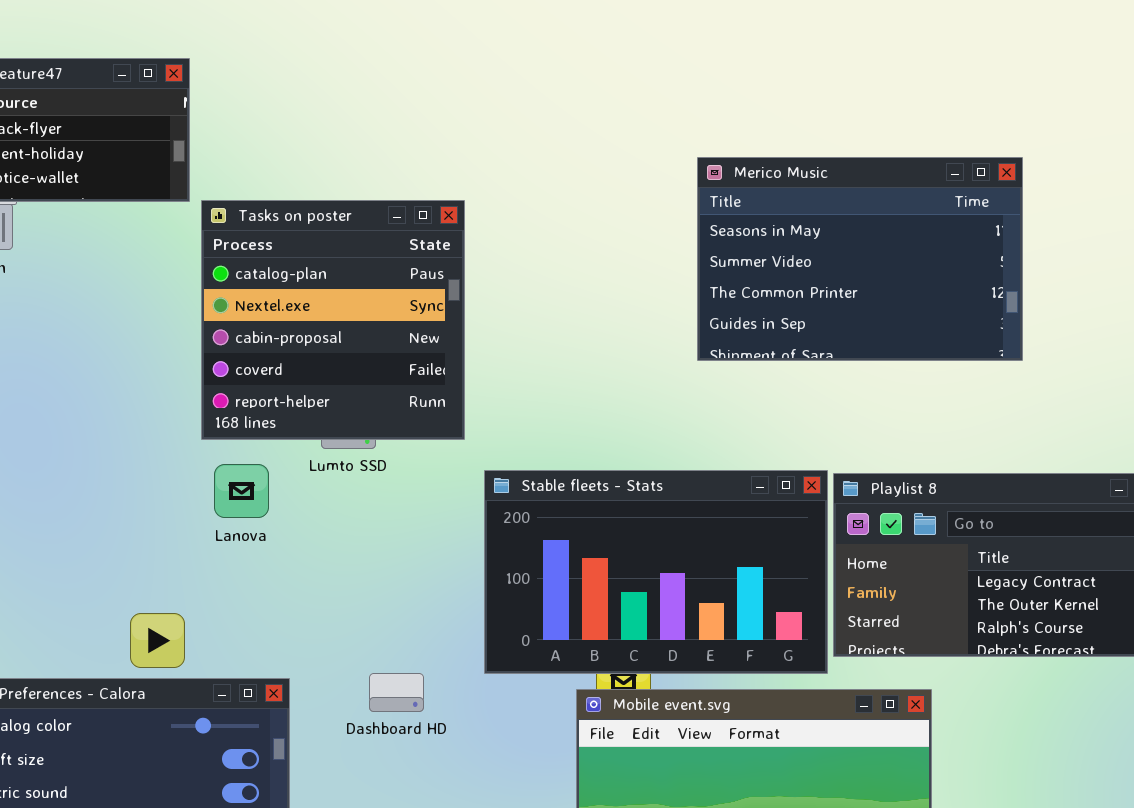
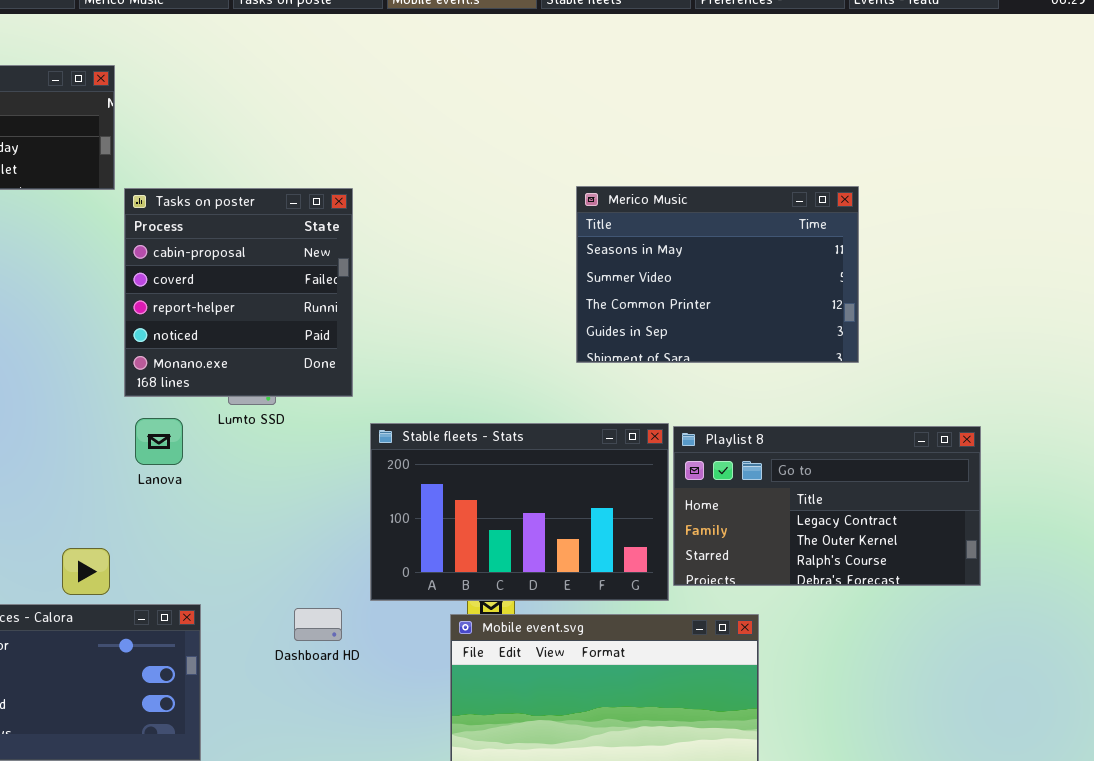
Merico Music: [697,157,1023,361] -> [576,186,859,363], moved
Tasks on poster: [201,200,465,440] -> [124,188,353,397], scrolled down 2 rows
Dashboard HD: [369,673,424,712] -> [294,608,342,641], moved

